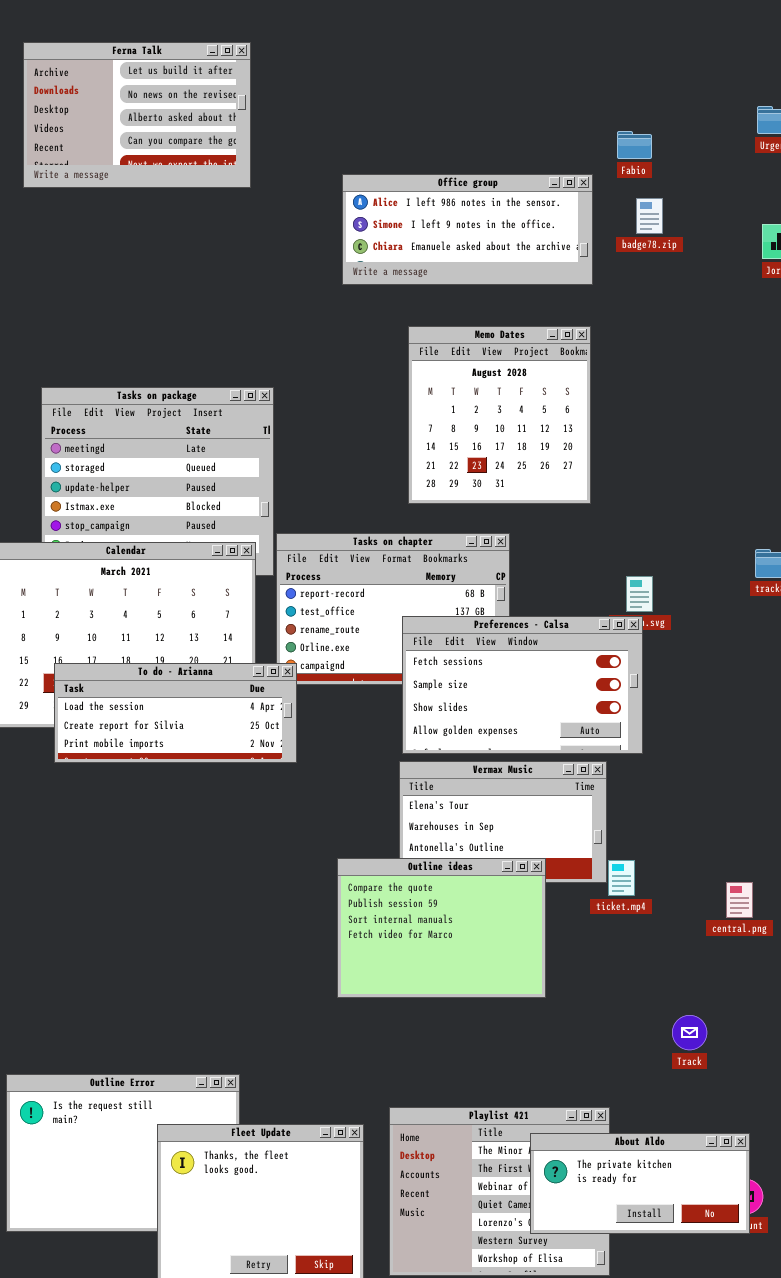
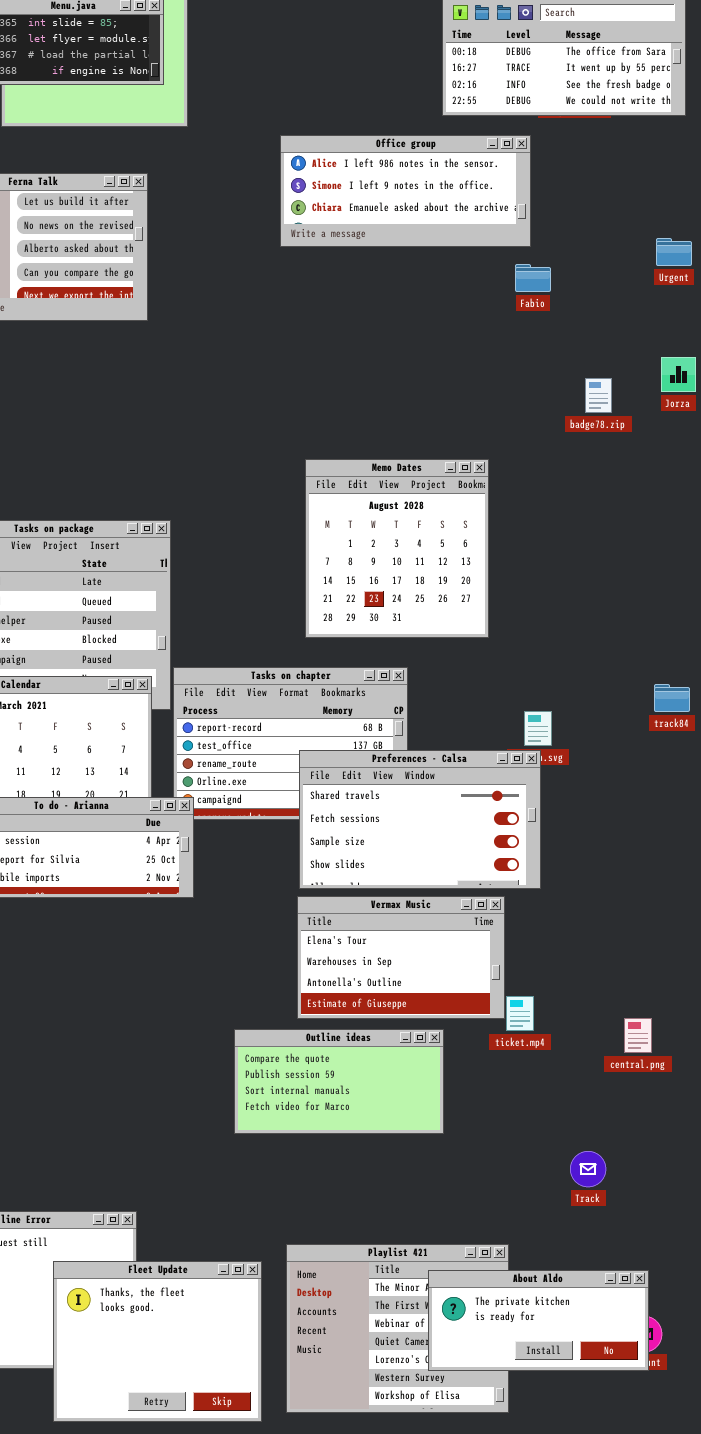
Office group: [342,174,593,285] -> [280,135,531,247], moved
badge78.zip: [636,198,663,234] -> [585,378,612,413], moved
Preferences - Calsa: [402,616,643,754] -> [299,750,541,889], scrolled up 1 row
Outline ideas: [337,858,546,998] -> [234,1029,444,1134], resized

